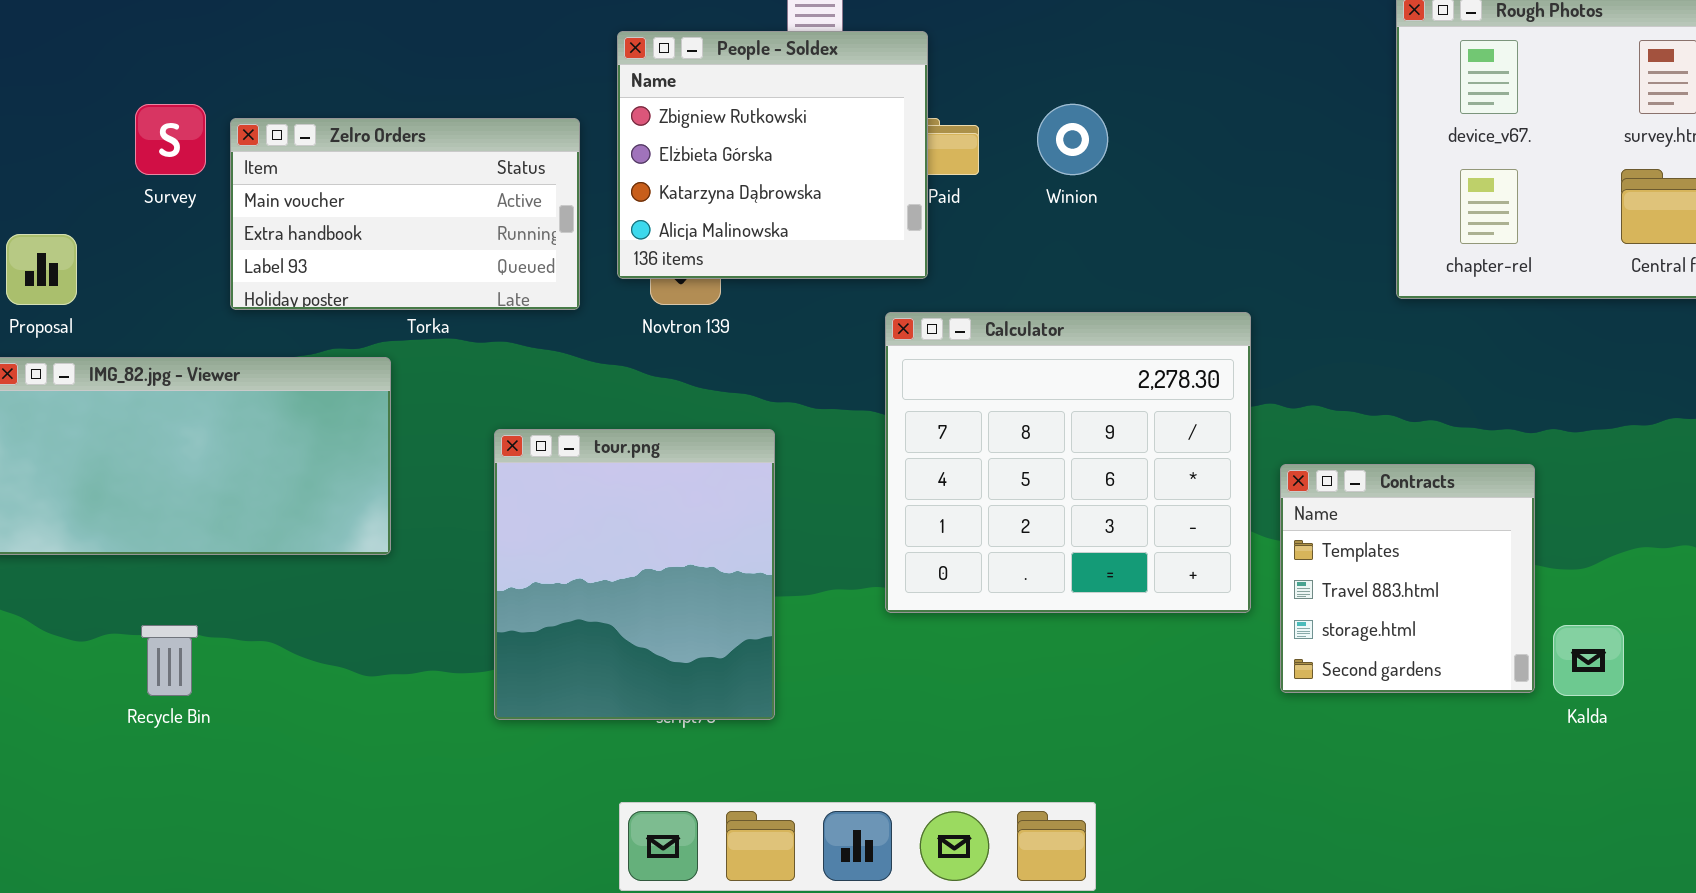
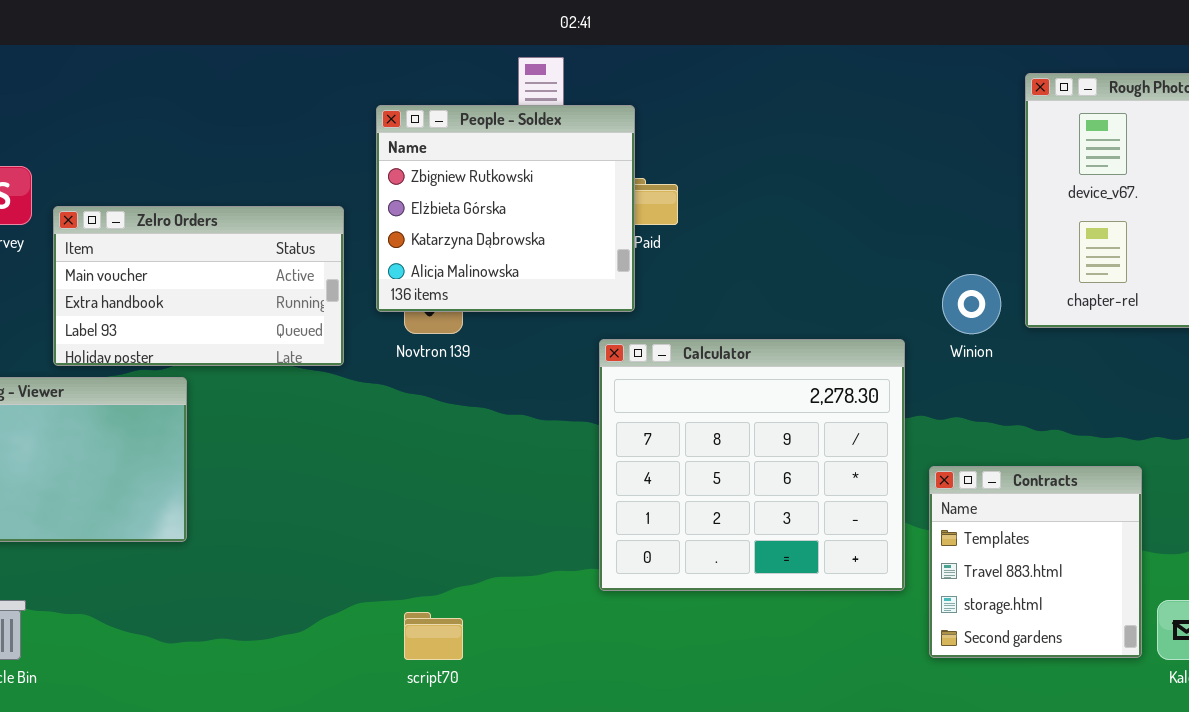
Winion: [1037,104,1108,175] -> [942,274,1001,334], moved
Zelro Orders: [230,118,580,310] -> [53,206,344,366], moved
tour.png: [494,429,775,720] -> none, closed

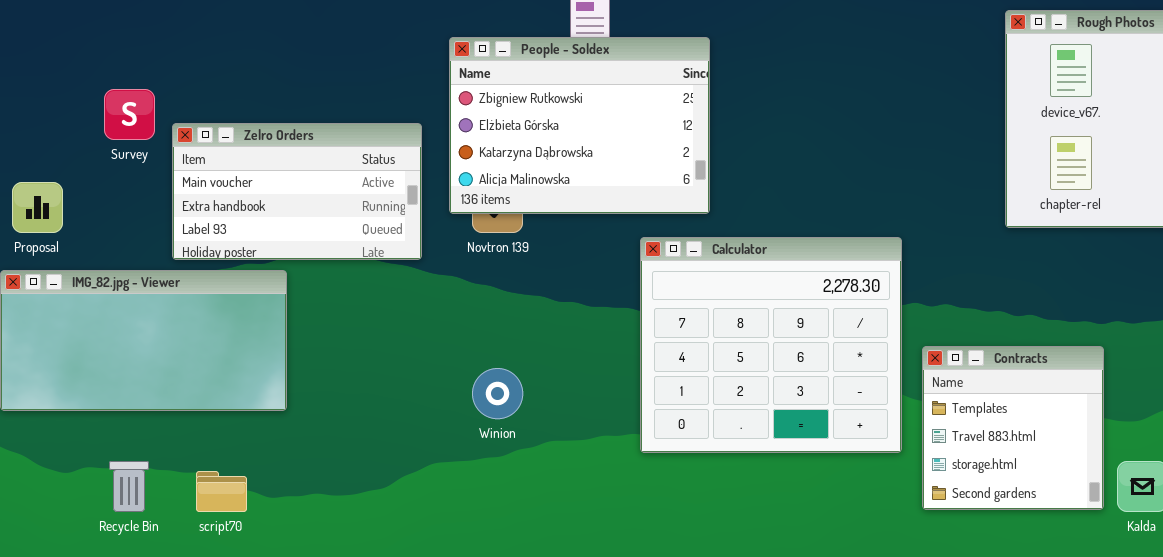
People - Soldex: [376,105,635,312] -> [449,37,710,214], resized
Winion: [942,274,1001,334] -> [472,368,523,419], moved
script70: [404,612,463,660] -> [196,471,247,512], moved

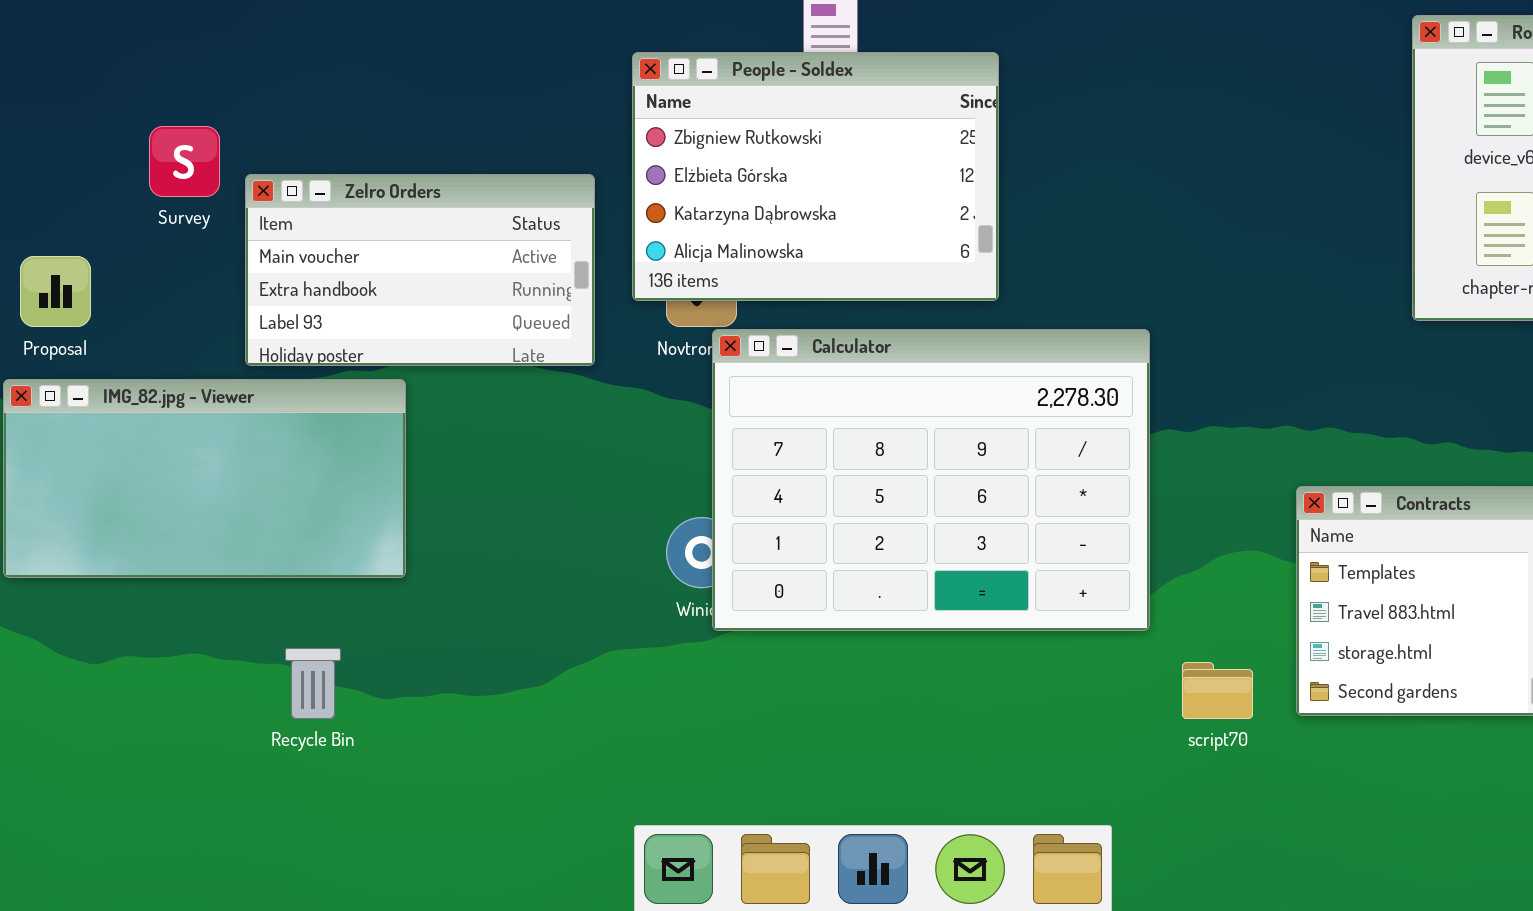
Calculator: [640,237,902,453] -> [712,329,1150,631], moved, resized
Recycle Bin: [109,461,149,512] -> [285,648,341,719], moved
script70: [196,471,247,512] -> [1182,662,1253,719], moved

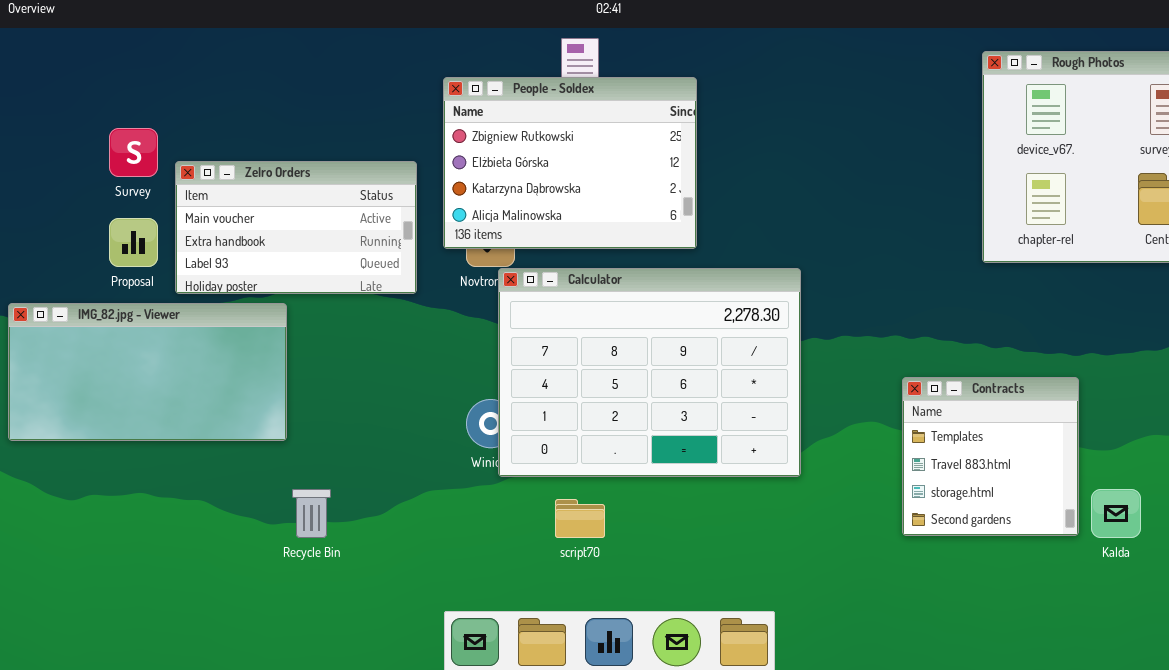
Proposal: [20,256,91,327] -> [109,218,158,267], moved
Recycle Bin: [285,648,341,719] -> [292,489,331,538], moved
script70: [1182,662,1253,719] -> [555,499,605,538], moved

